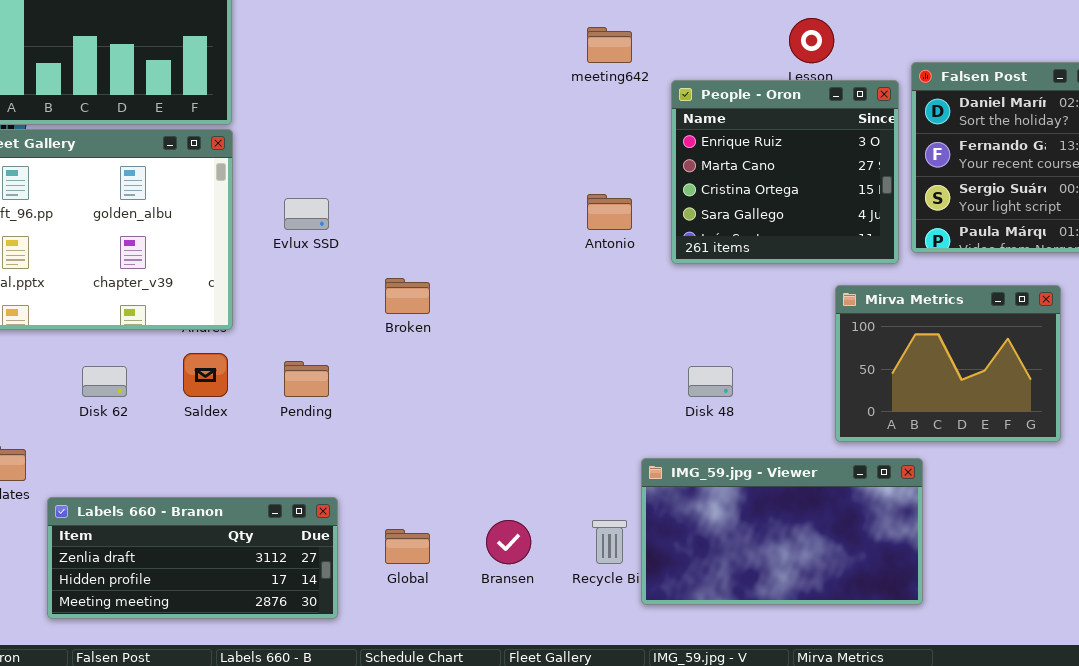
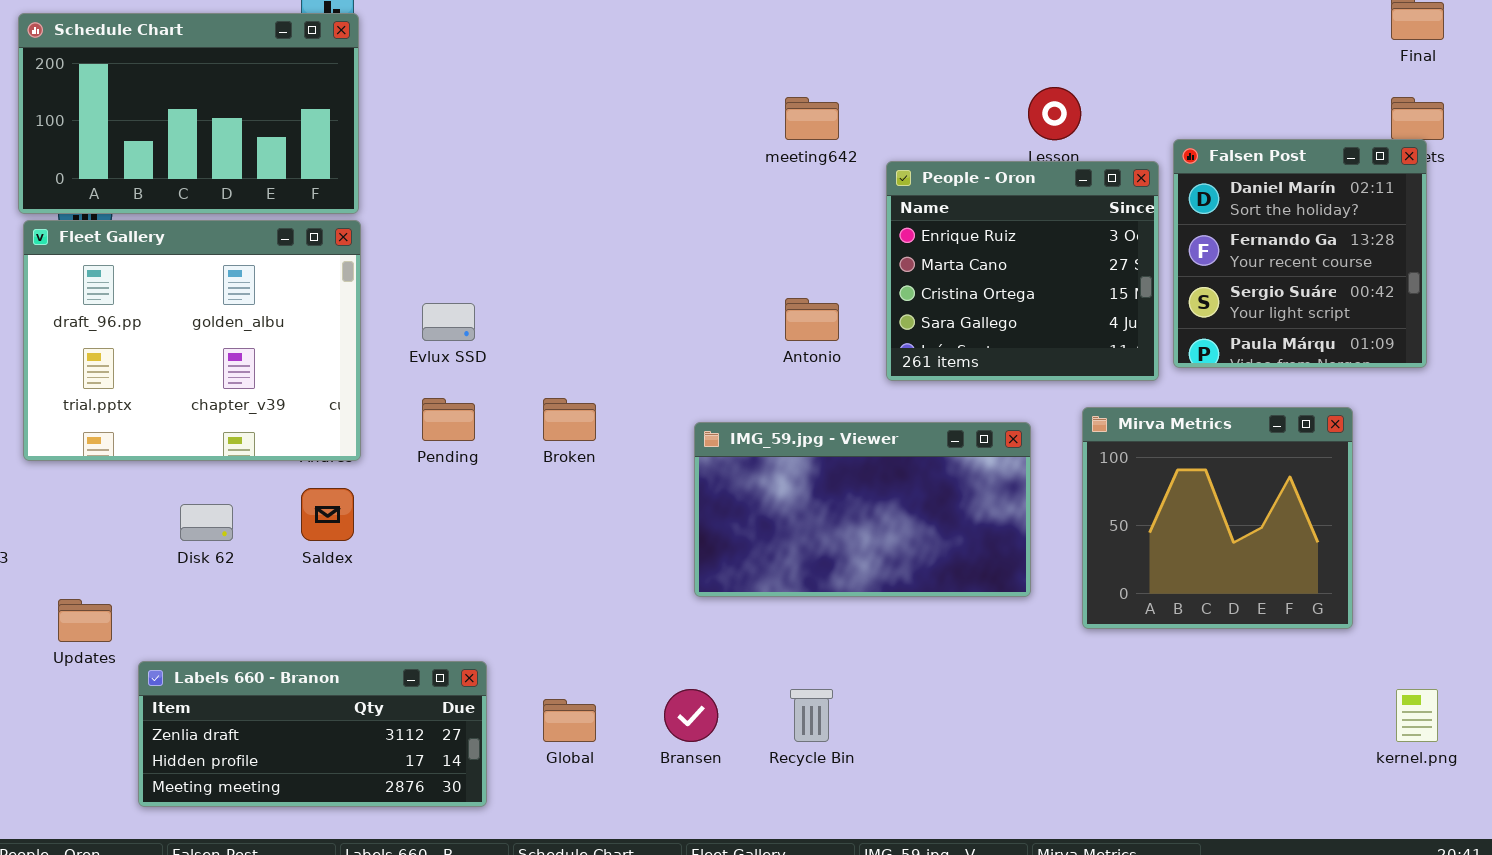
Mirva Metrics: [835,285,1061,442] -> [1082,407,1353,629], resized
Pending: [284,361,329,397] -> [422,398,475,441], moved
IMG_59.jpg - Viewer: [641,458,923,605] -> [694,422,1031,597], moved

